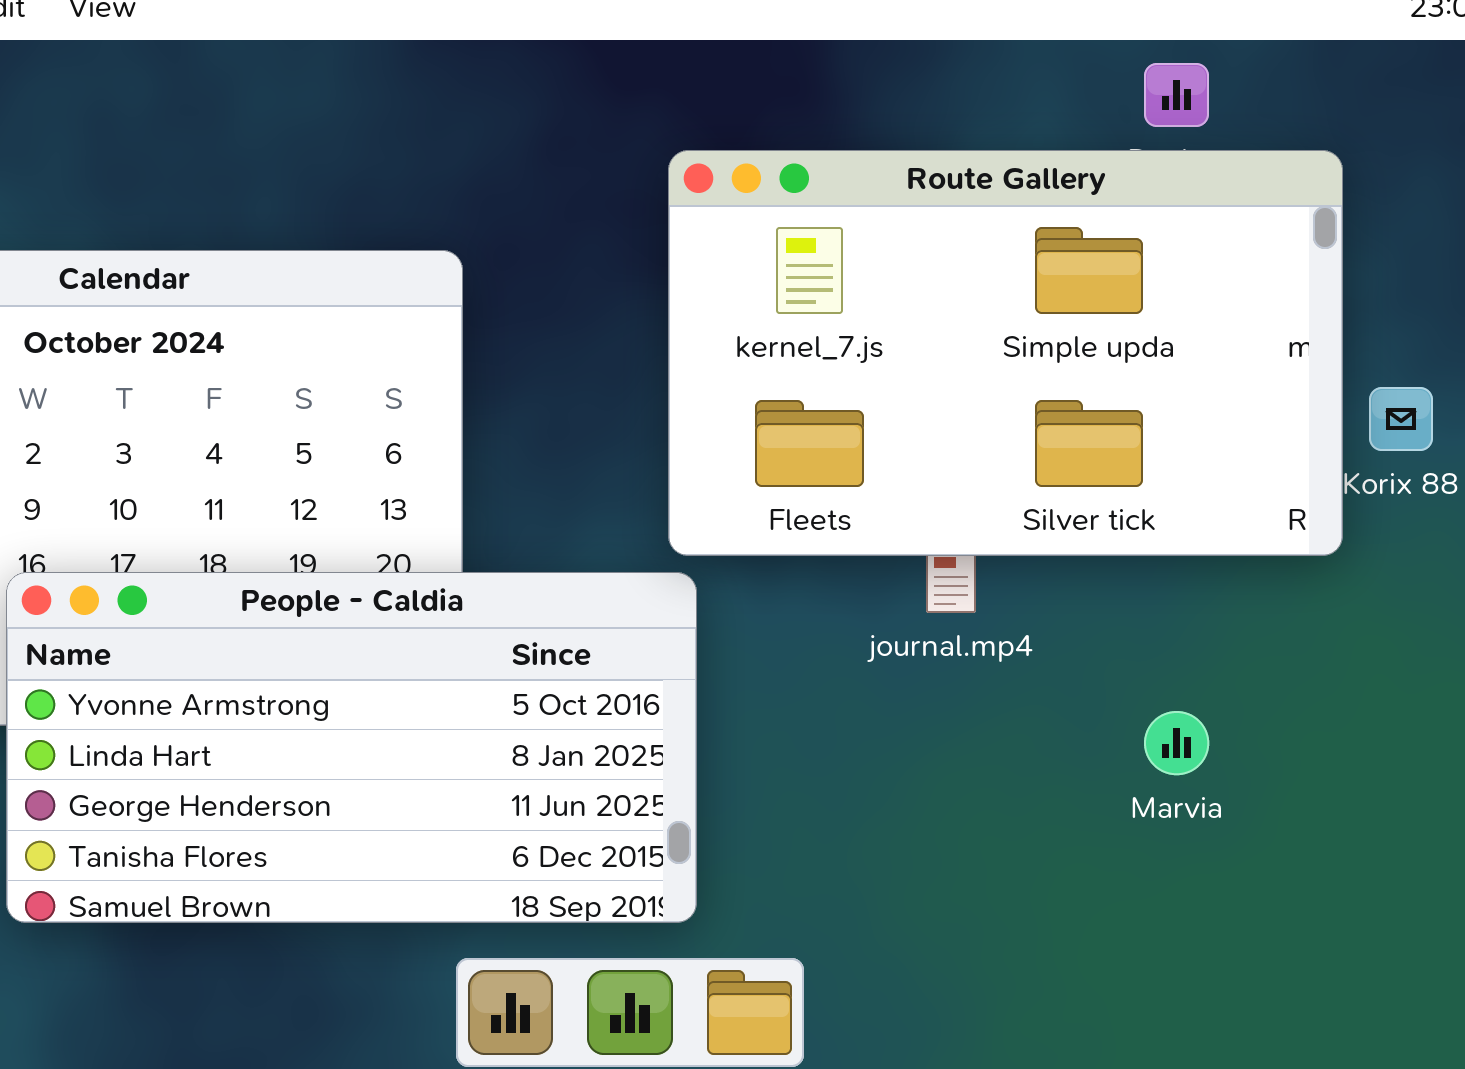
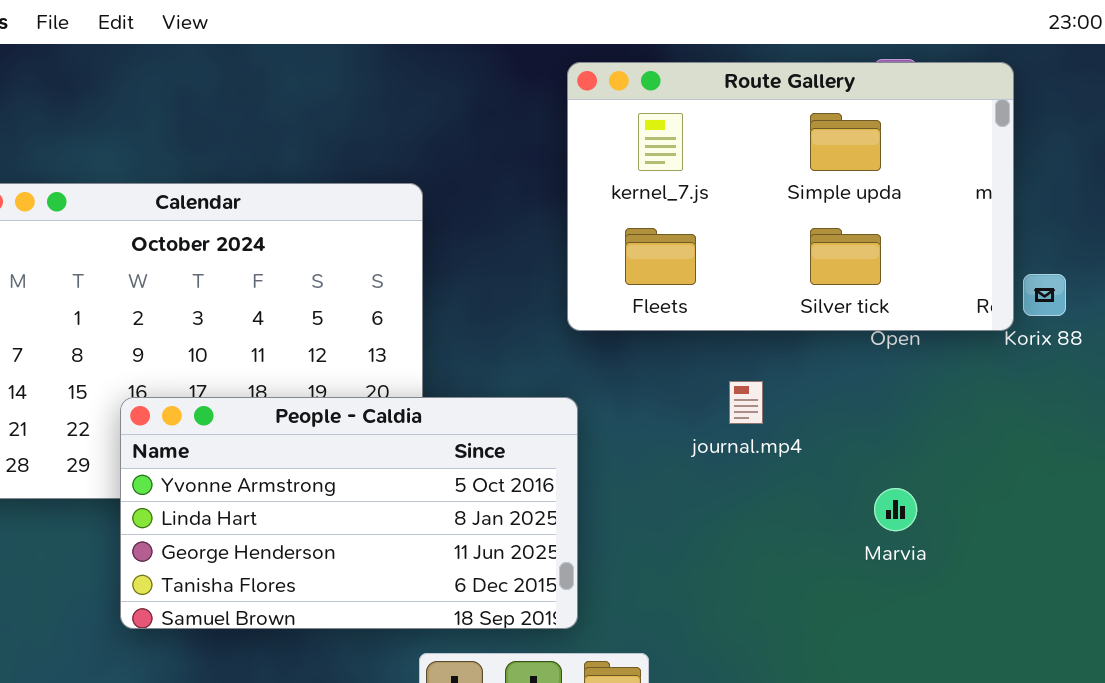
Route Gallery: [668,150,1343,556] -> [567,62,1014,331], moved

